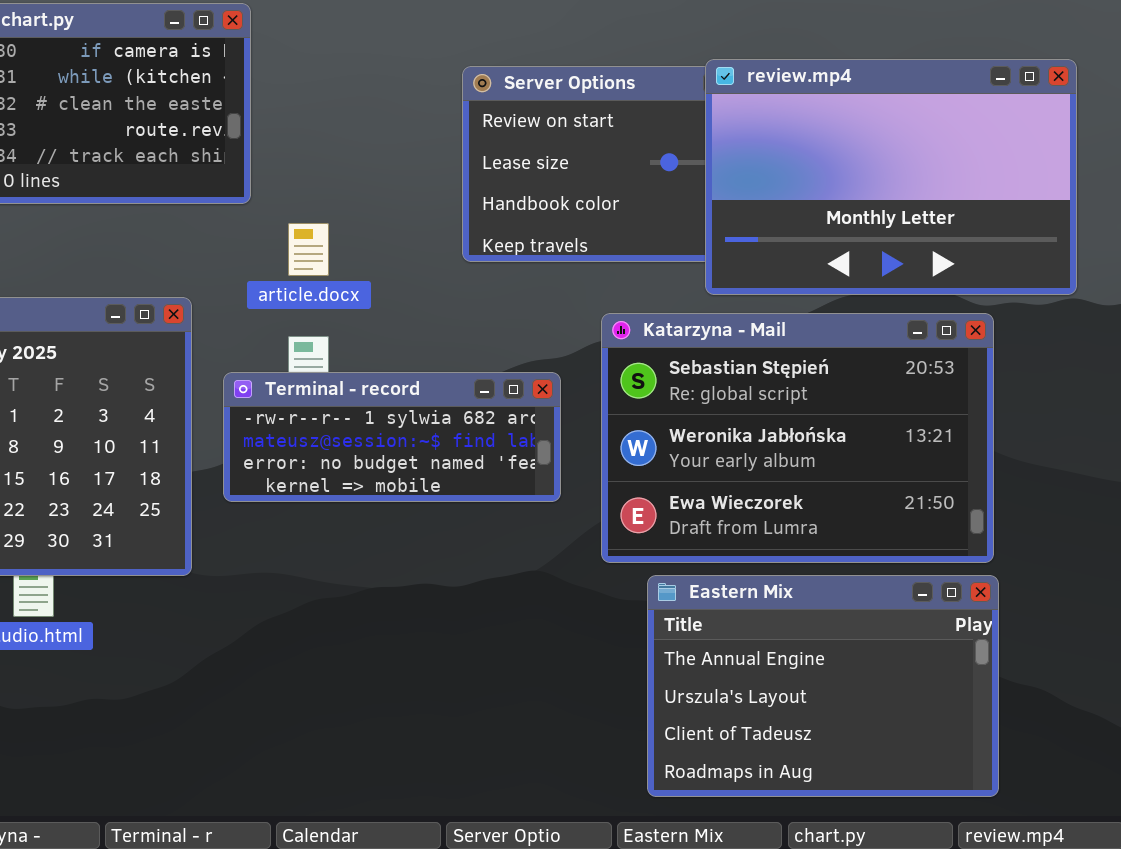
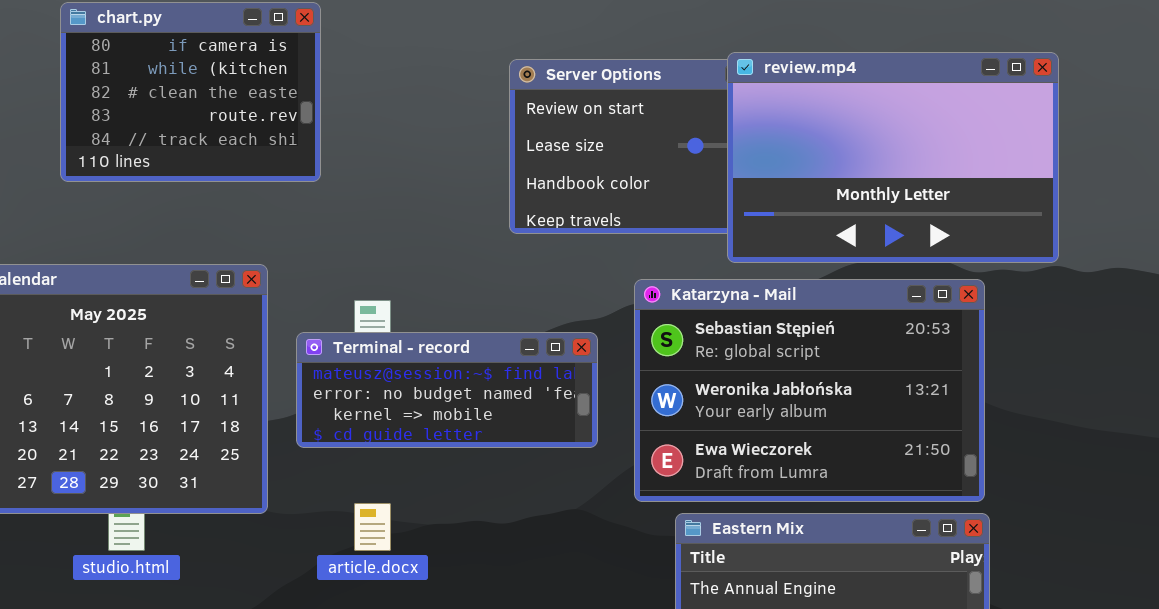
article.docx: [288,223,329,276] -> [354,503,391,551], moved
Terminal - record: [223,372,561,502] -> [296,332,598,448], scrolled down 1 row

